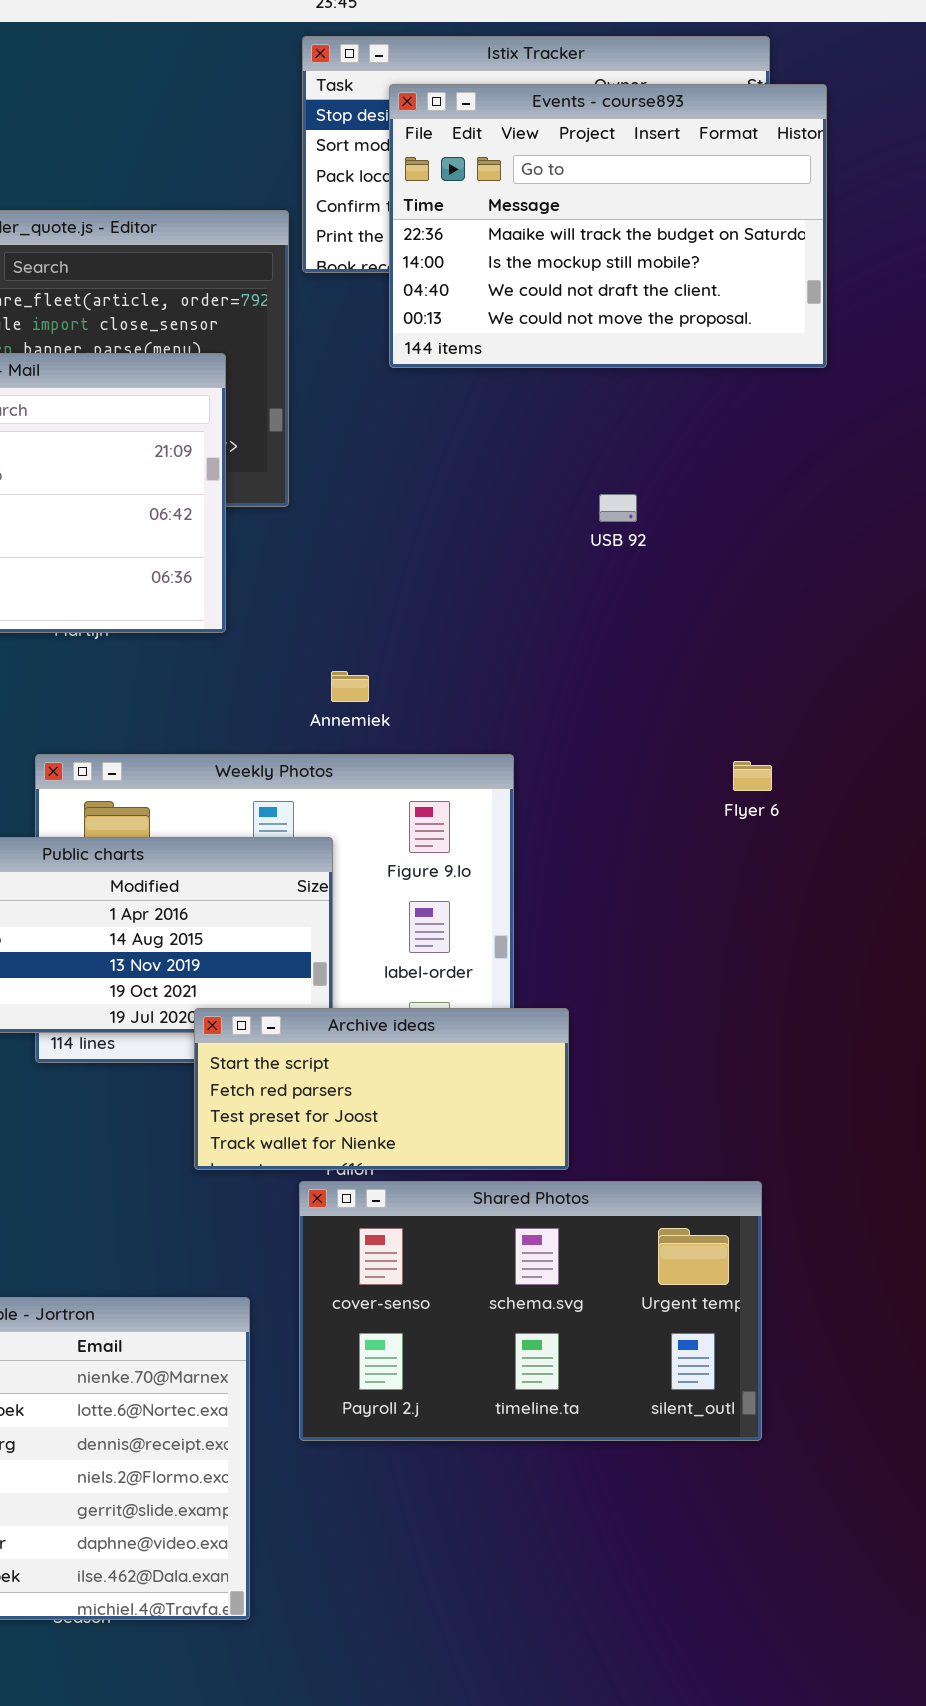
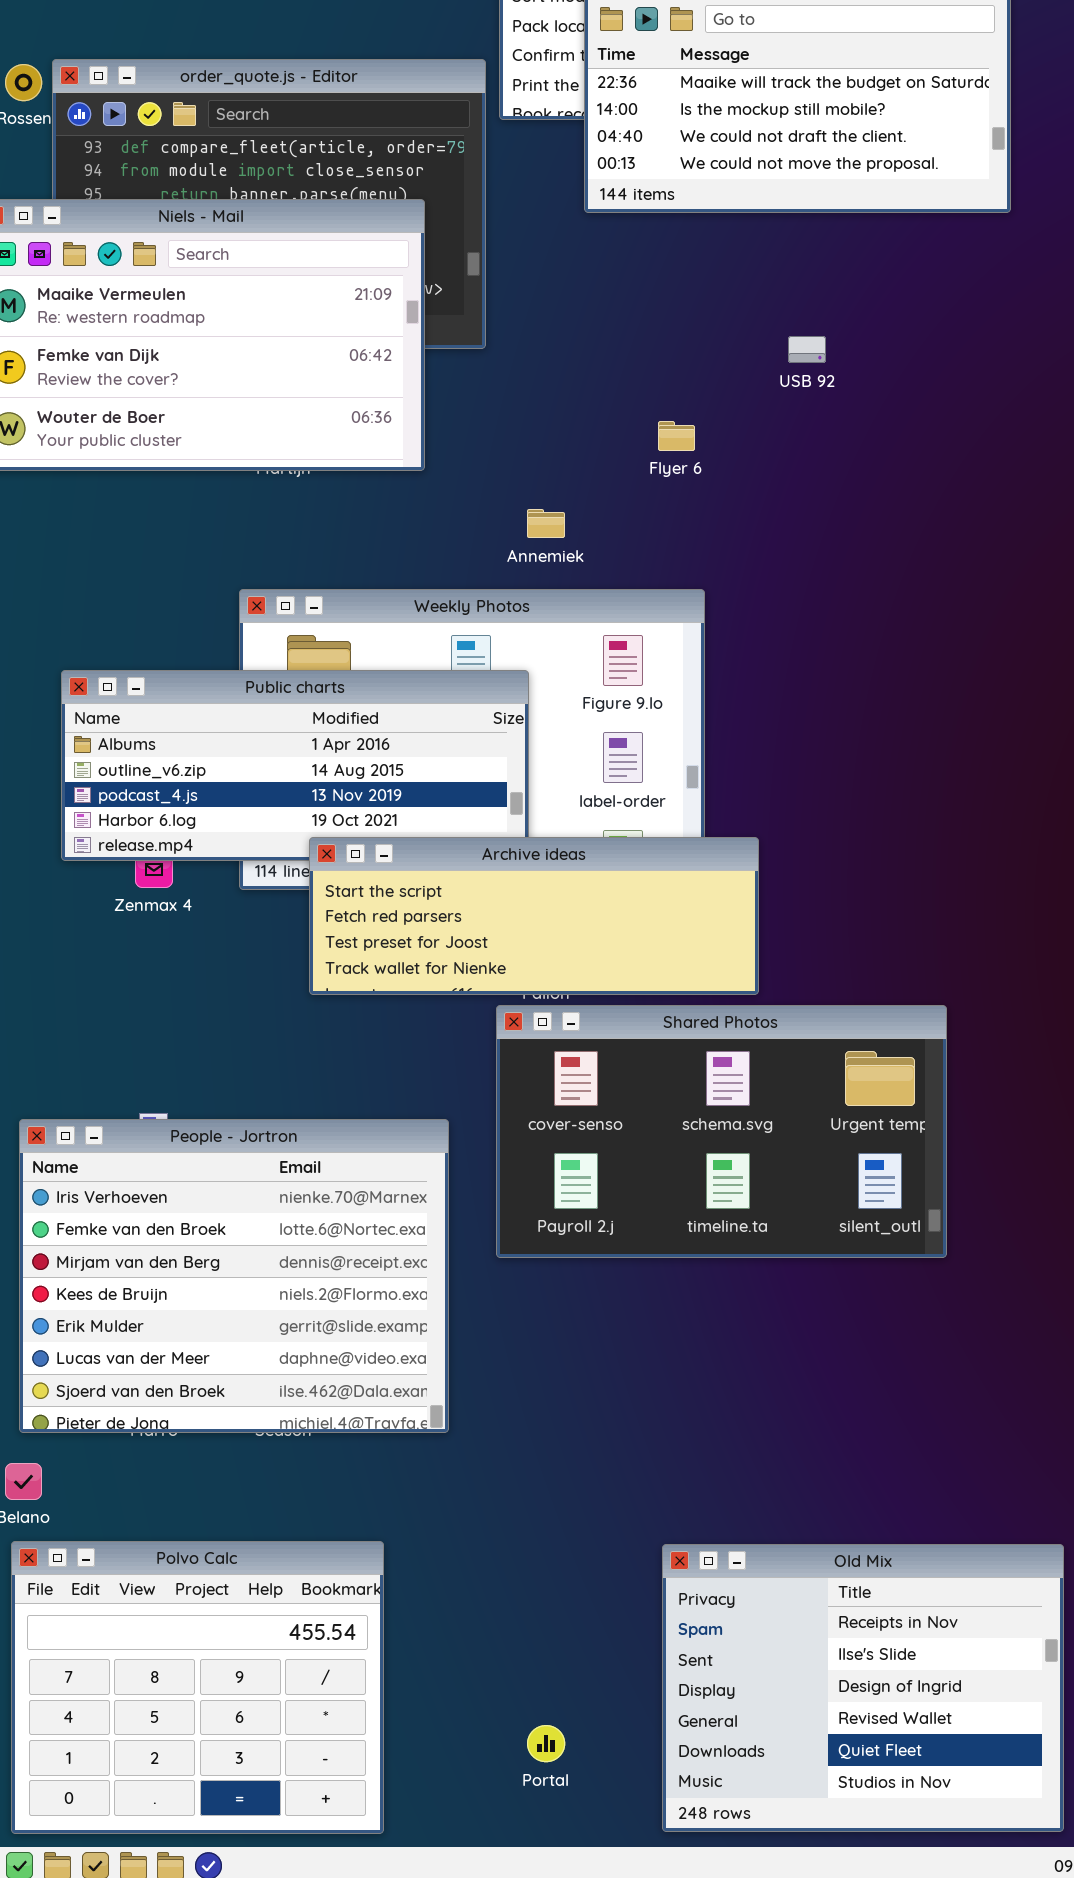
Flyer 6: [733,761,772,791] -> [658,421,695,451], moved
Archive ideas: [194,1008,569,1170] -> [309,837,759,995], resized

